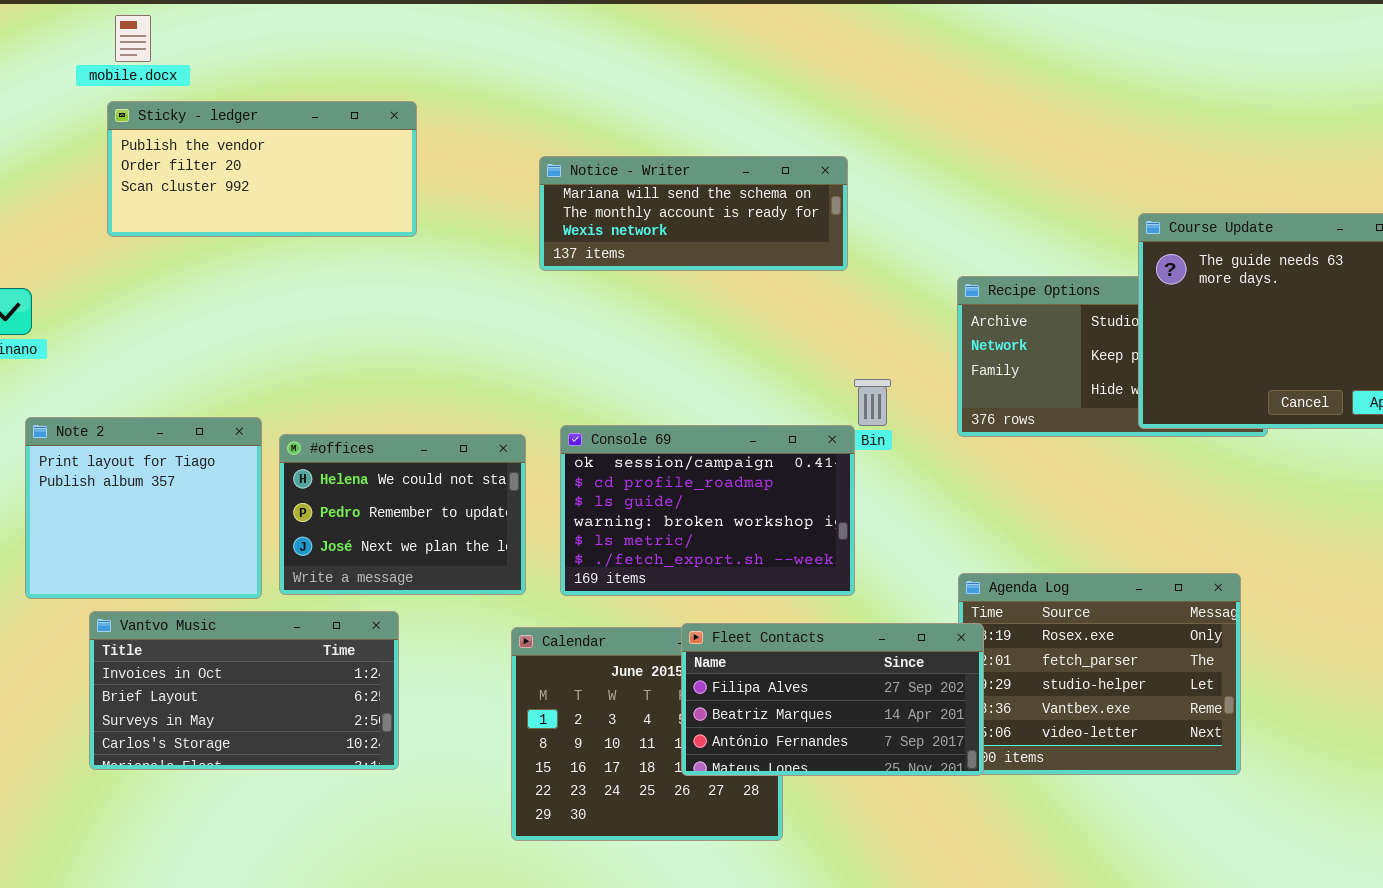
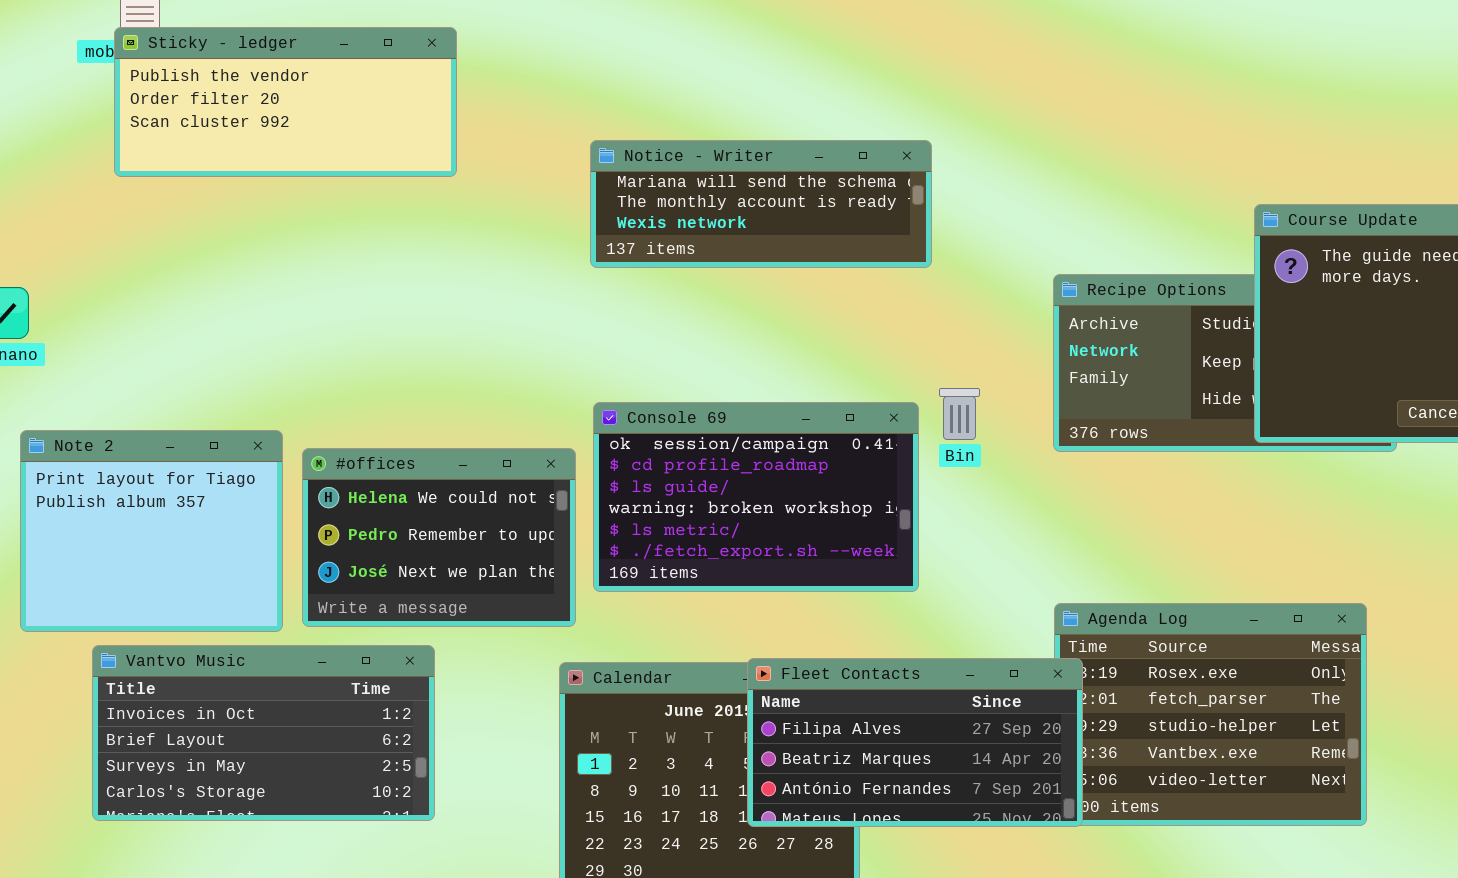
Sticky - ledger: [107,101,417,237] -> [114,27,457,177], moved
Console 69: [560,425,855,596] -> [593,402,919,592], moved

